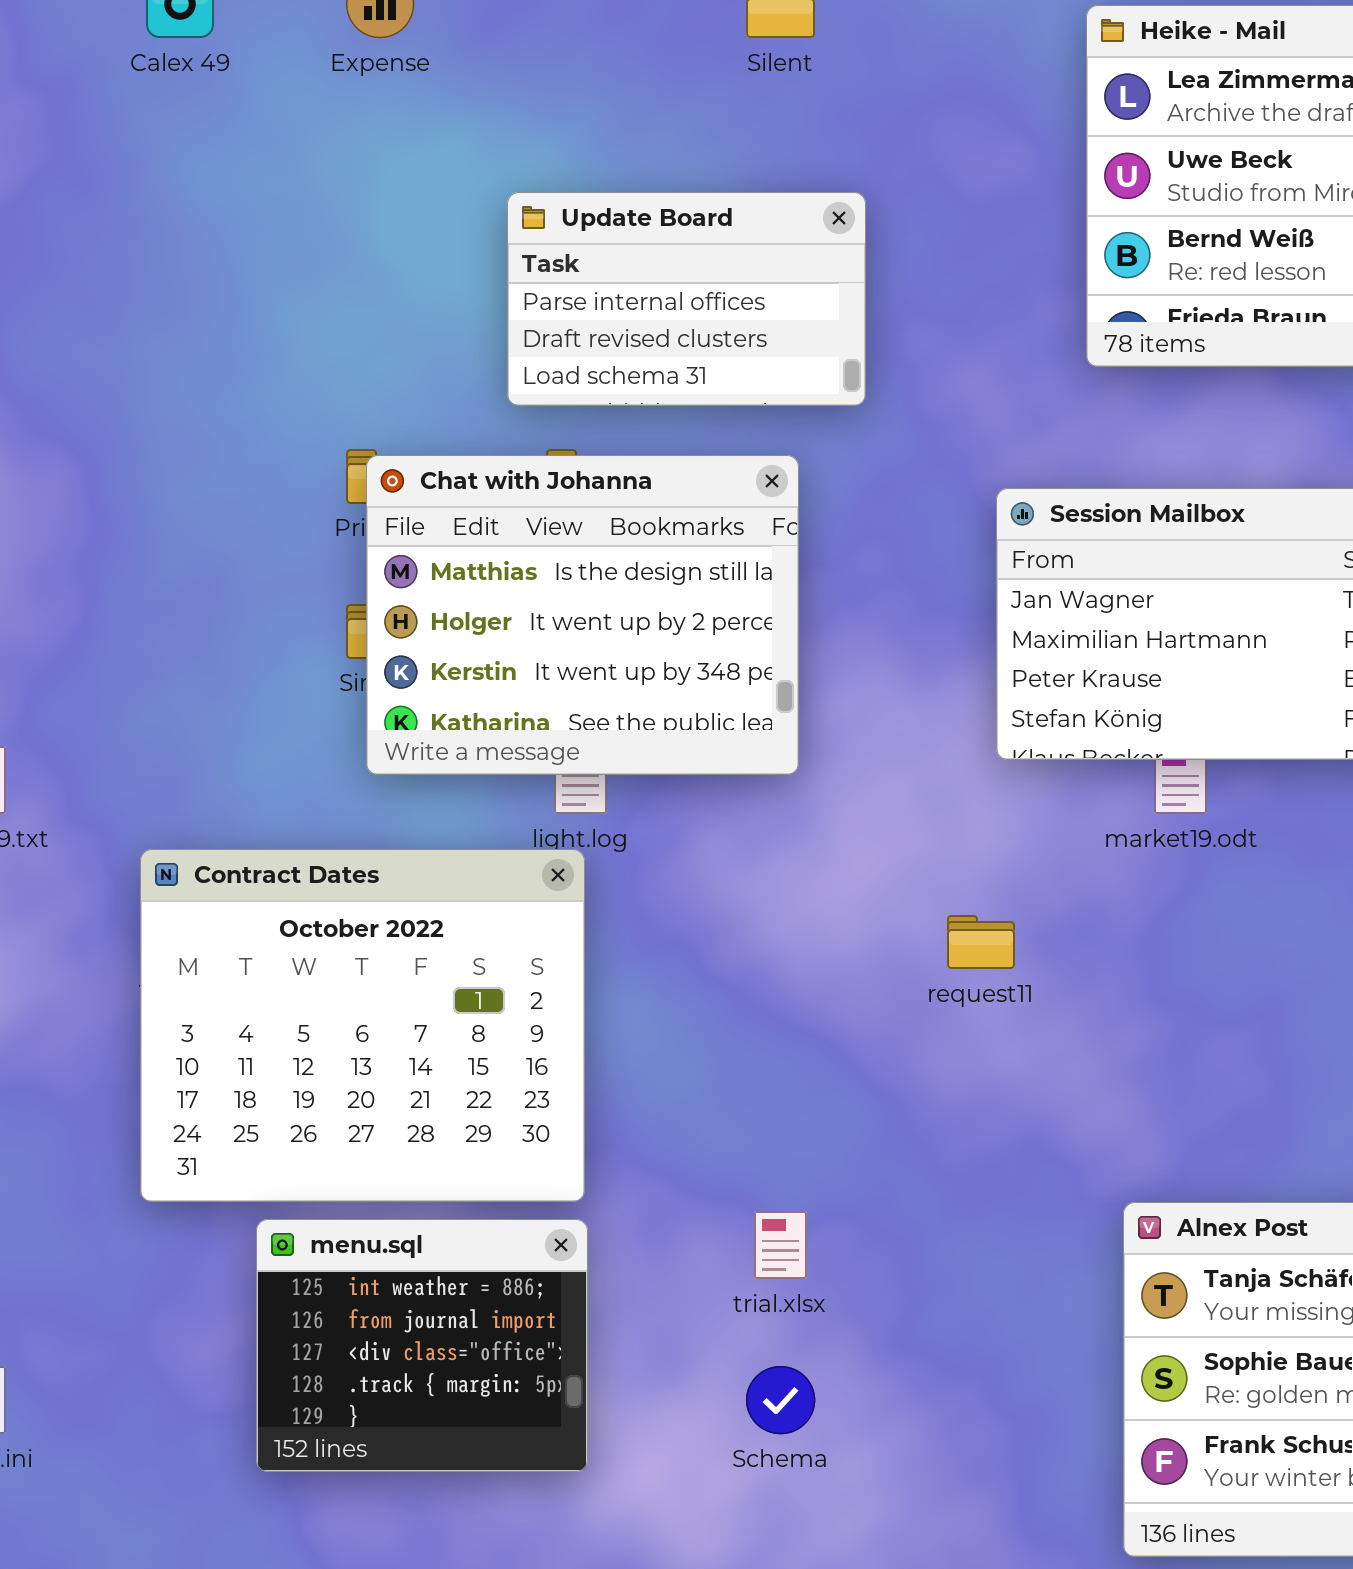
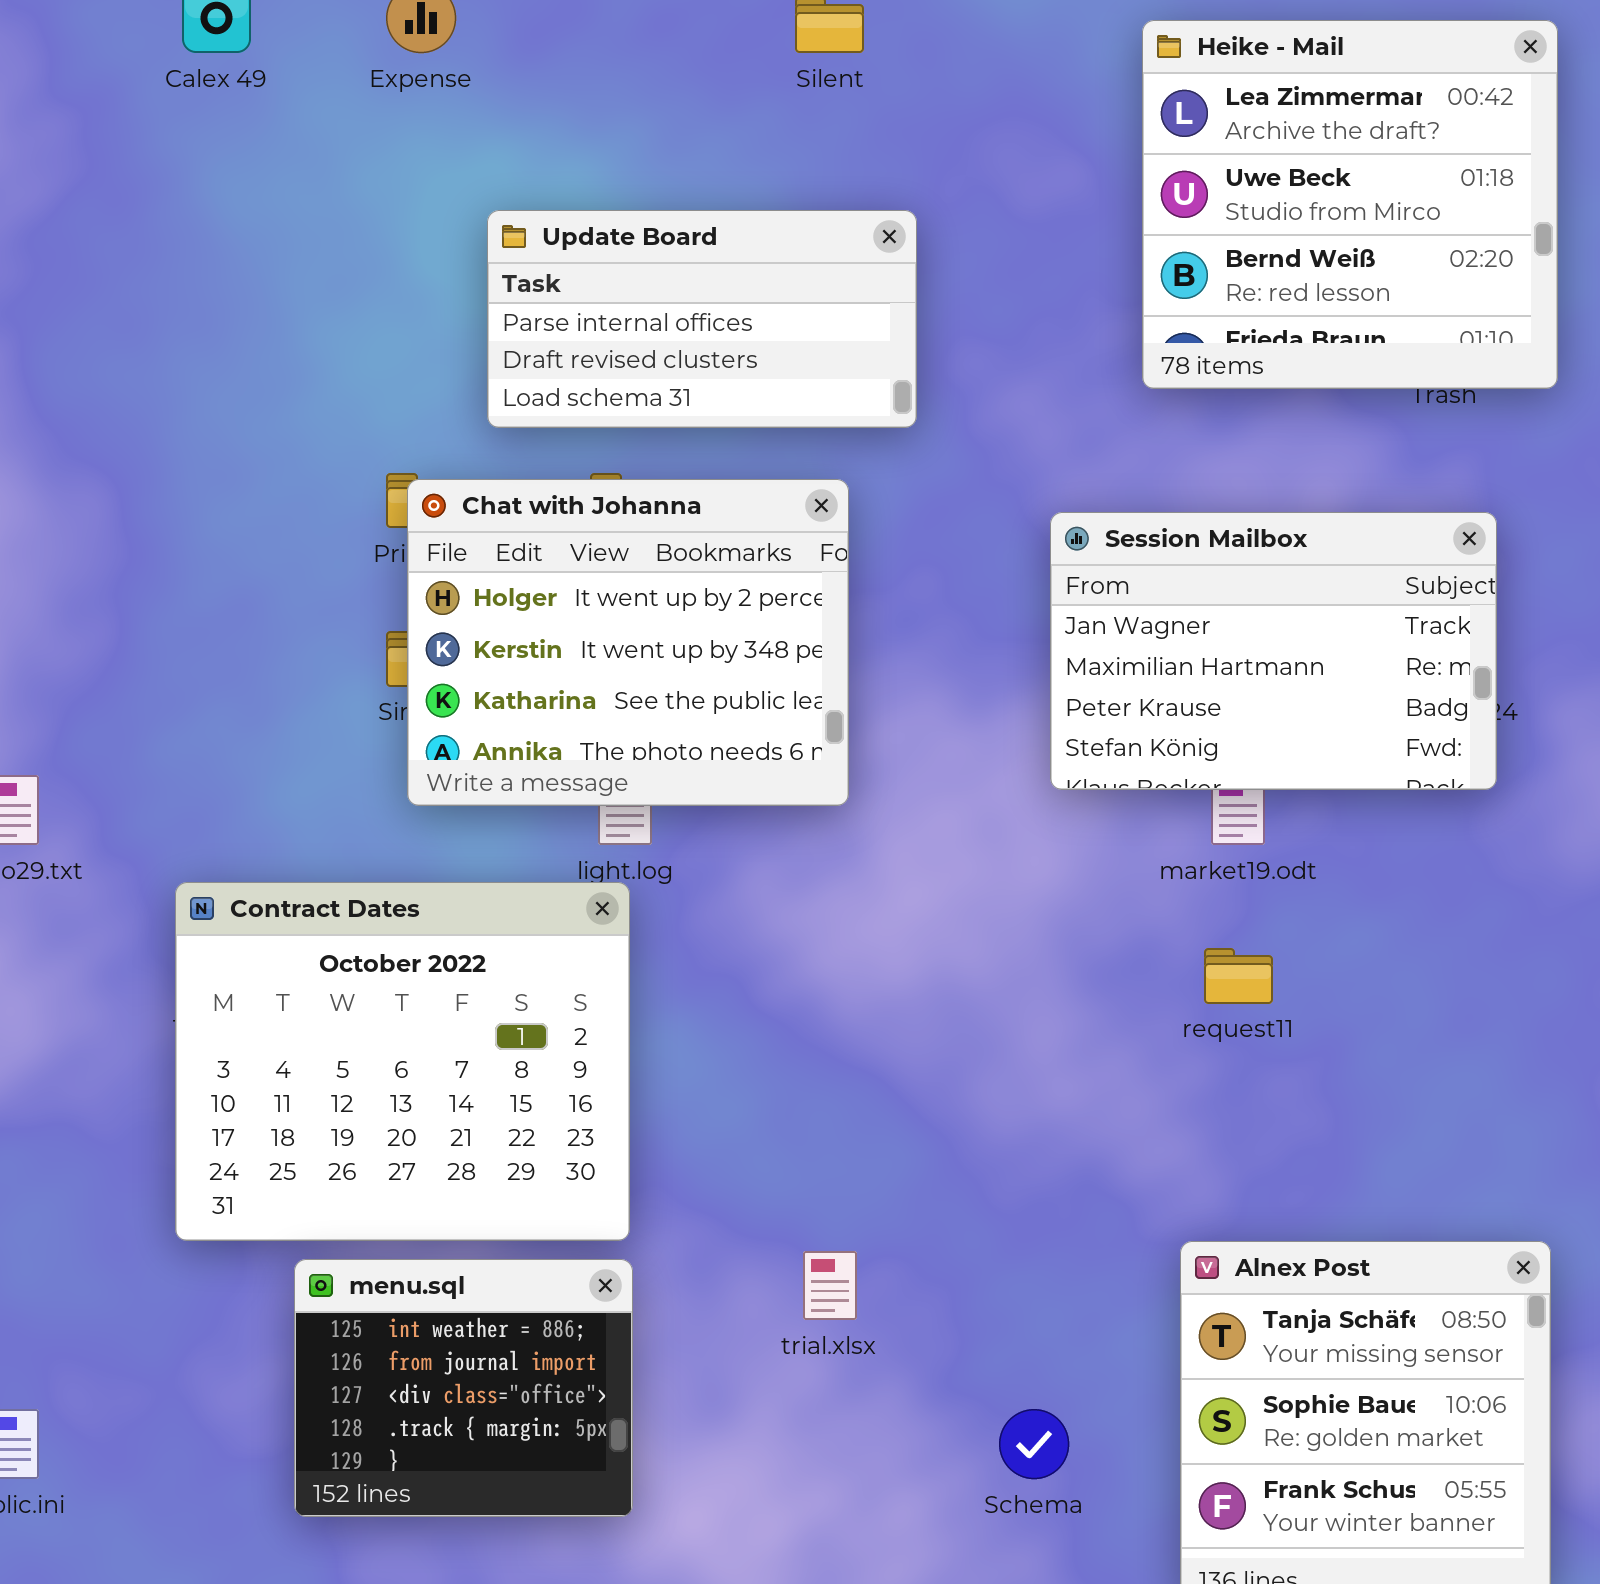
Update Board: [507,192,866,406] -> [487,210,917,428], resized
Chat with Johanna: [366,455,799,775] -> [407,479,849,806], scrolled down 1 row
request11: [947,915,1015,969] -> [1204,948,1273,1004], moved
Schema: [746,1366,815,1434] -> [999,1409,1069,1479], moved

